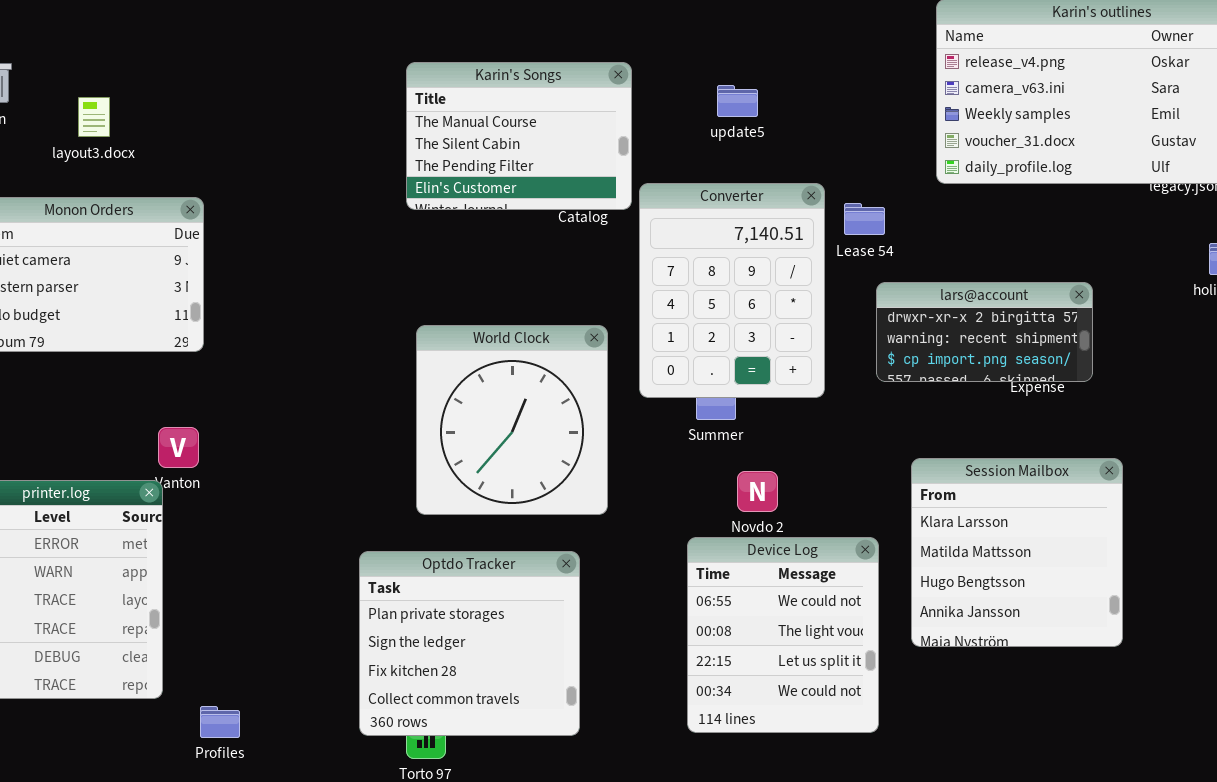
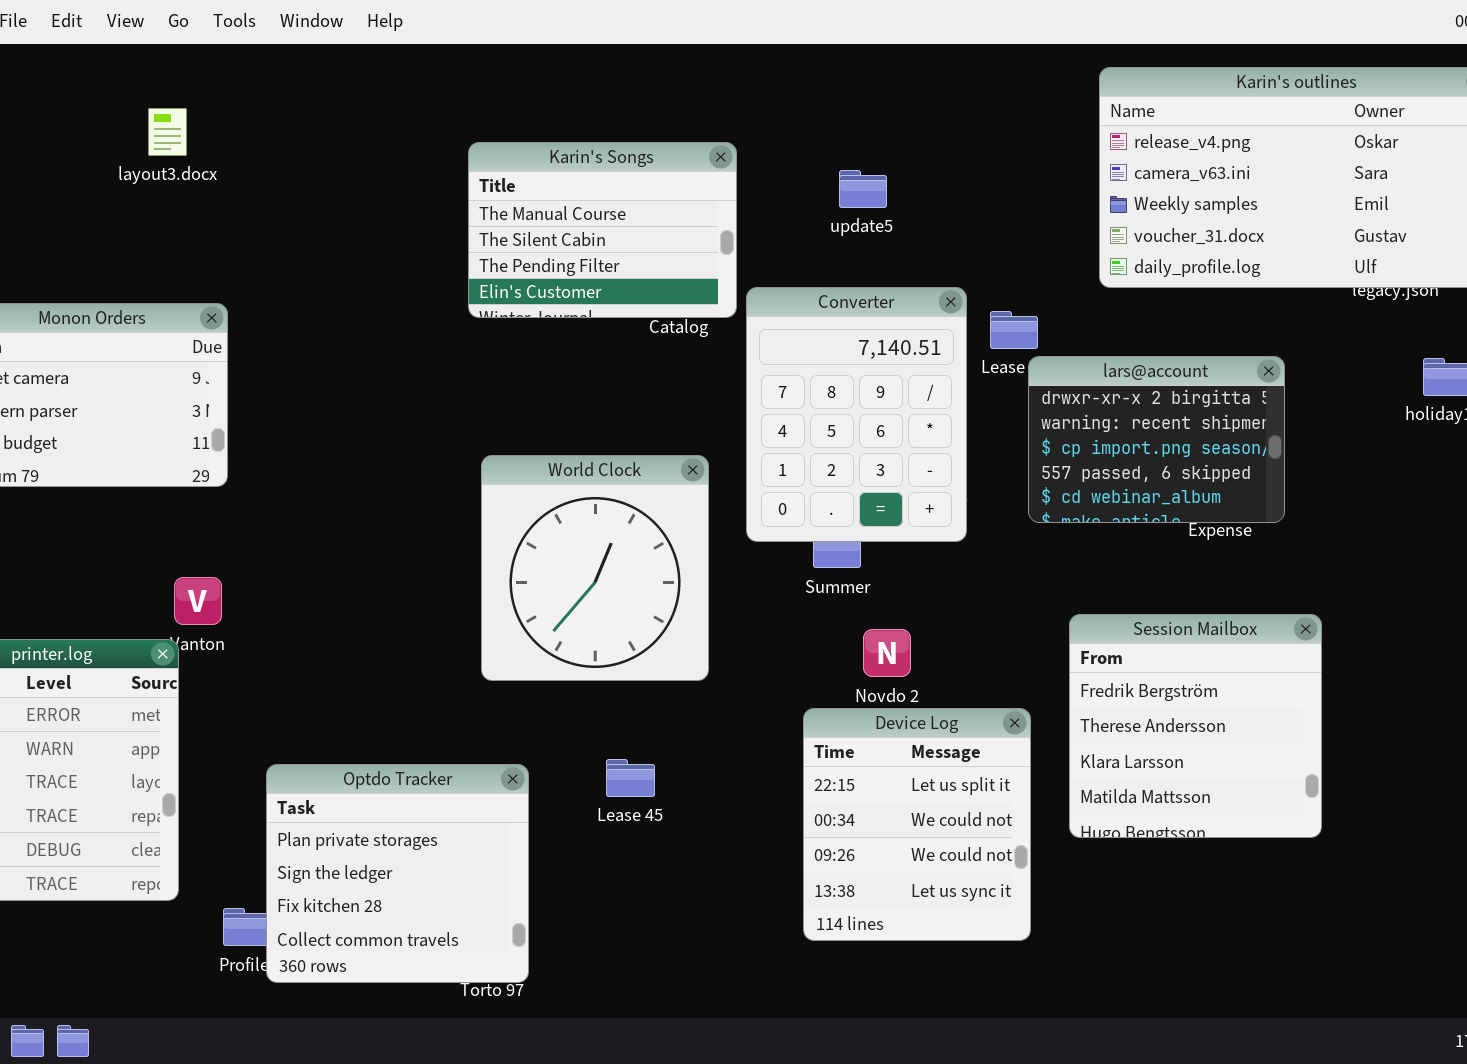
layout3.docx: [78,97,110,137] -> [148,108,187,156], moved
lars@account: [876,282,1093,382] -> [1028,356,1285,523], resized
Session Mailbox: [911,458,1123,647] -> [1069,614,1322,838], scrolled up 2 rows
Device Log: [687,537,879,733] -> [803,708,1031,941], scrolled down 2 rows
Optdo Tracker: [359,551,580,736] -> [266,764,529,983], moved

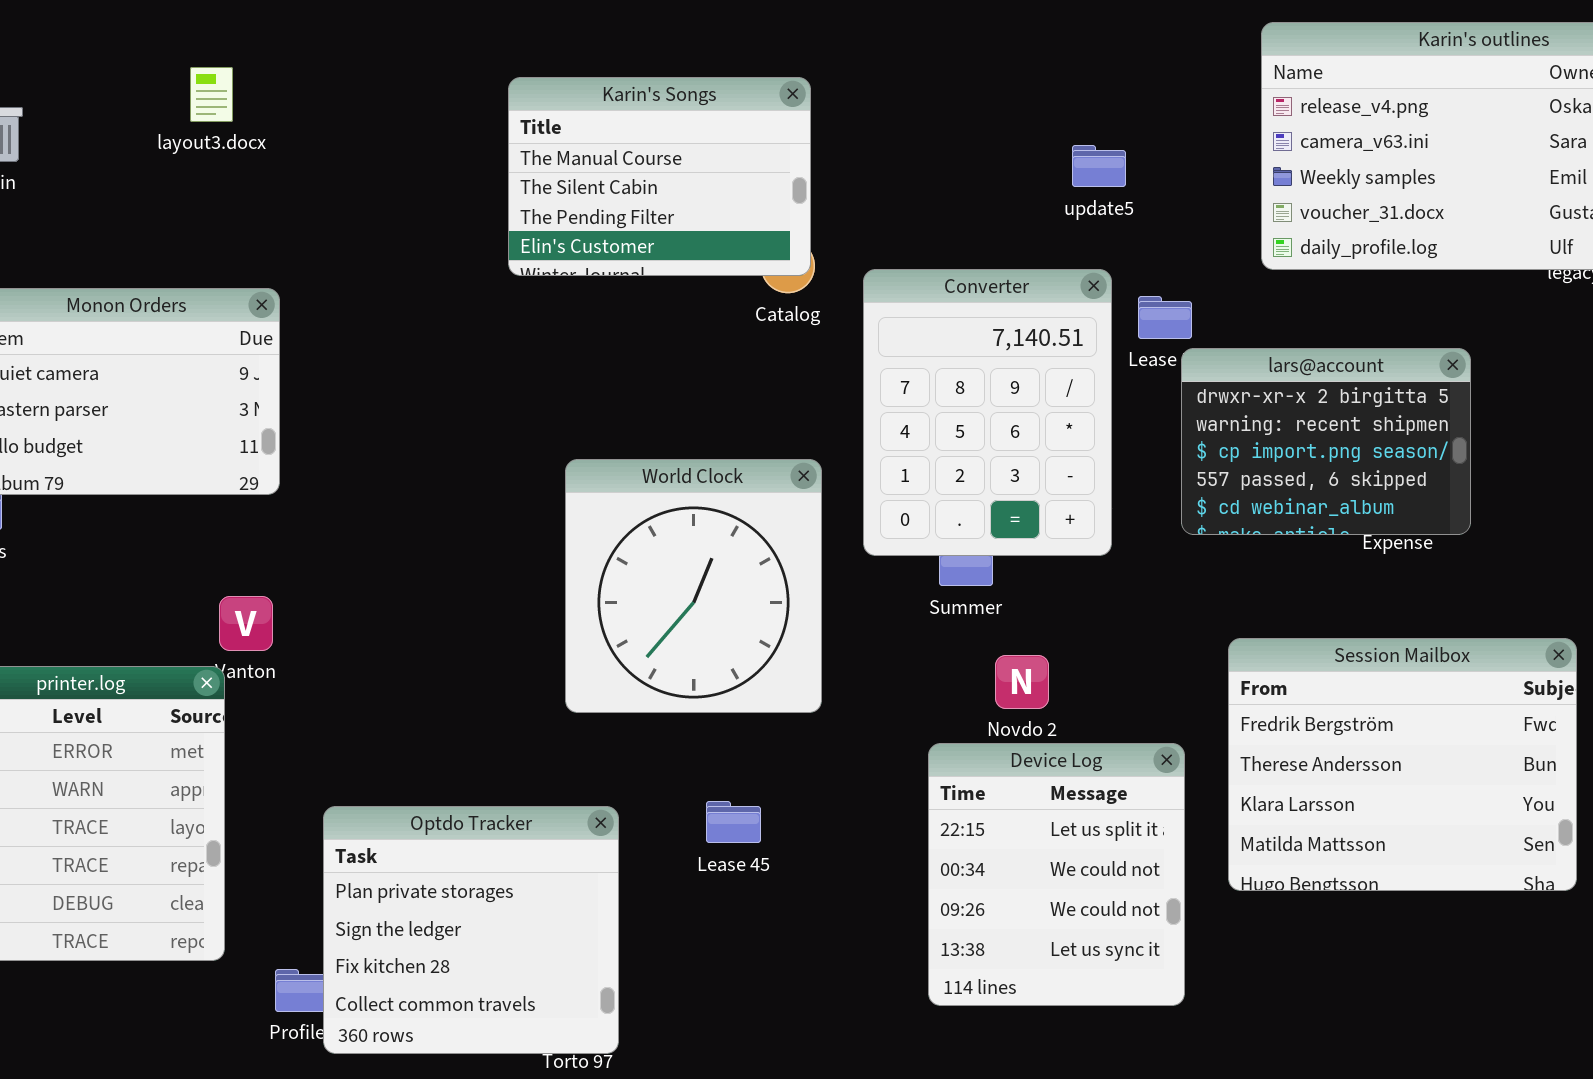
Karin's Songs: [468,142,737,318] -> [508,77,811,276], moved
update5: [839,170,887,208] -> [1072,145,1126,187], moved
Session Mailbox: [1069,614,1322,838] -> [1228,638,1577,891], resized

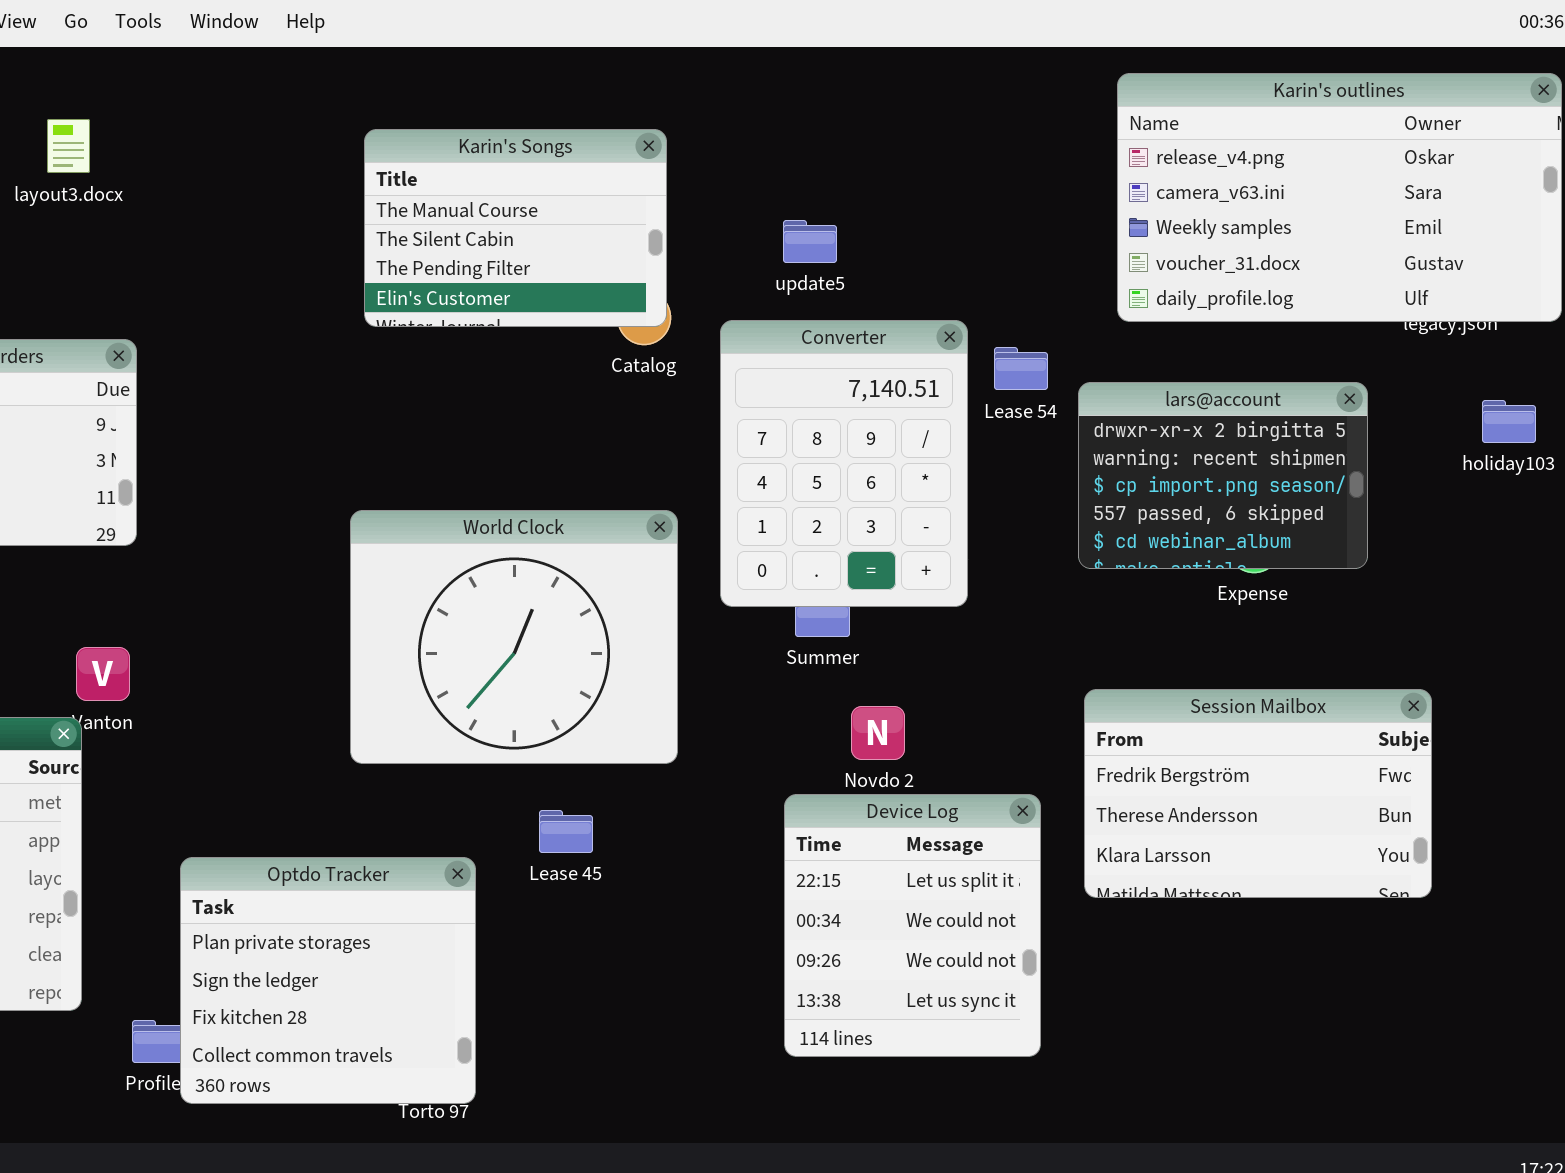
update5: [1072,145,1126,187] -> [783,220,837,263], moved
lars@account: [1181,348,1471,535] -> [1078,382,1368,569], moved
World Clock: [565,459,822,713] -> [350,510,678,764], resized
Session Mailbox: [1228,638,1577,891] -> [1084,689,1432,898], resized
Lease 45: [706,801,761,843] -> [539,810,593,853], moved

